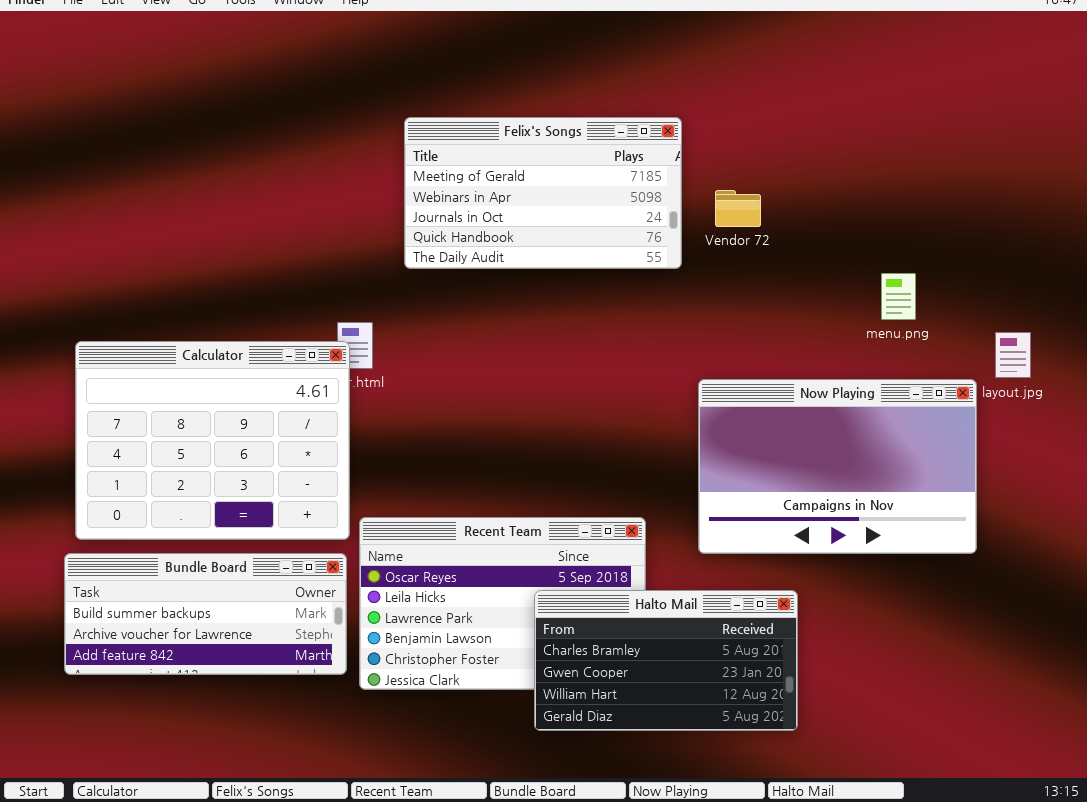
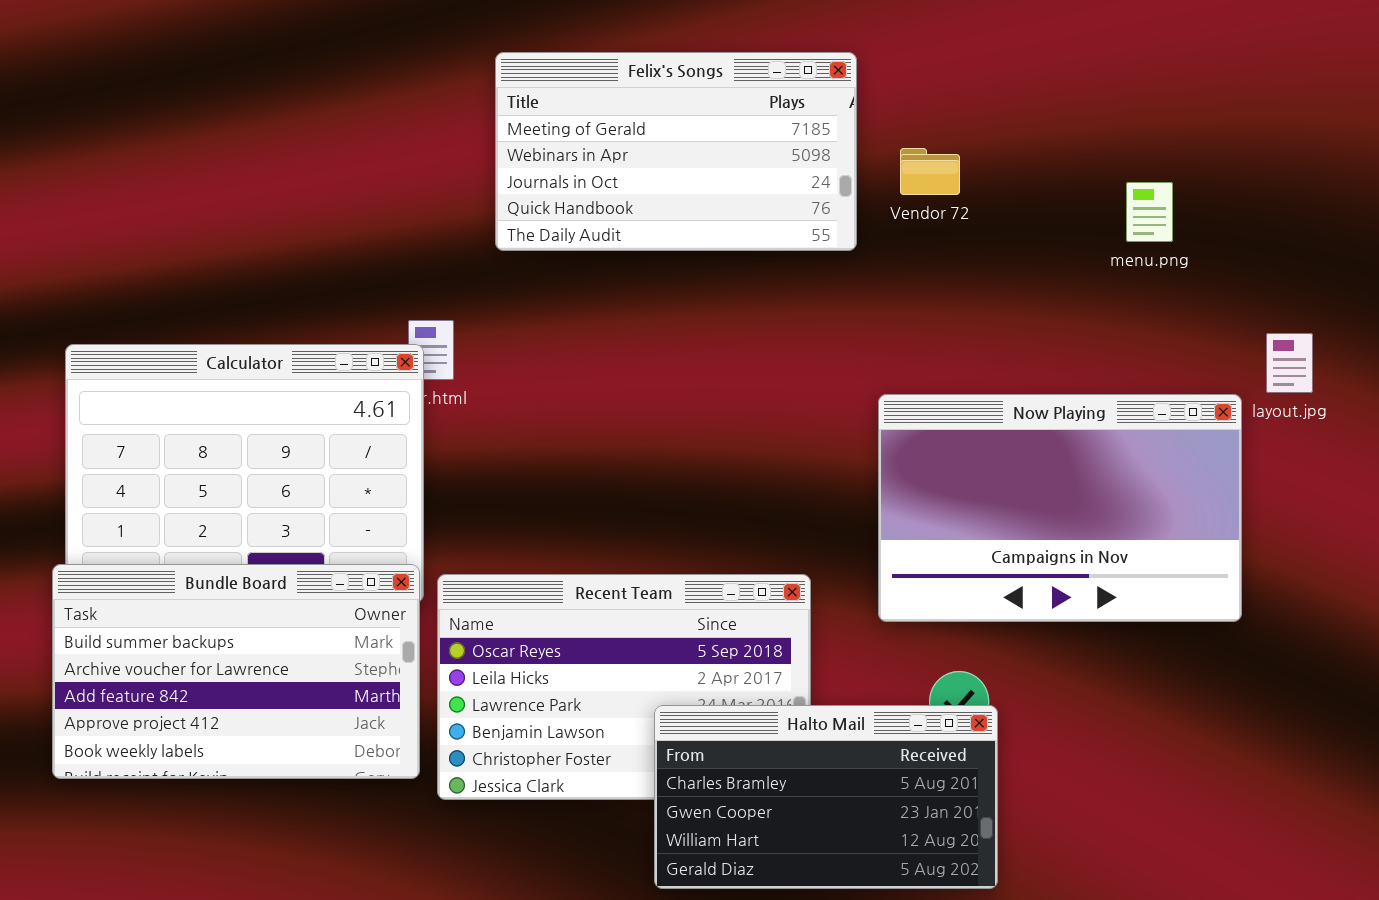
menu.png: [881,273,916,320] -> [1126,182,1173,242], moved
Bundle Board: [64,553,347,675] -> [52,564,420,779], resized
Halto Mail: [534,590,798,731] -> [654,705,998,889], moved

